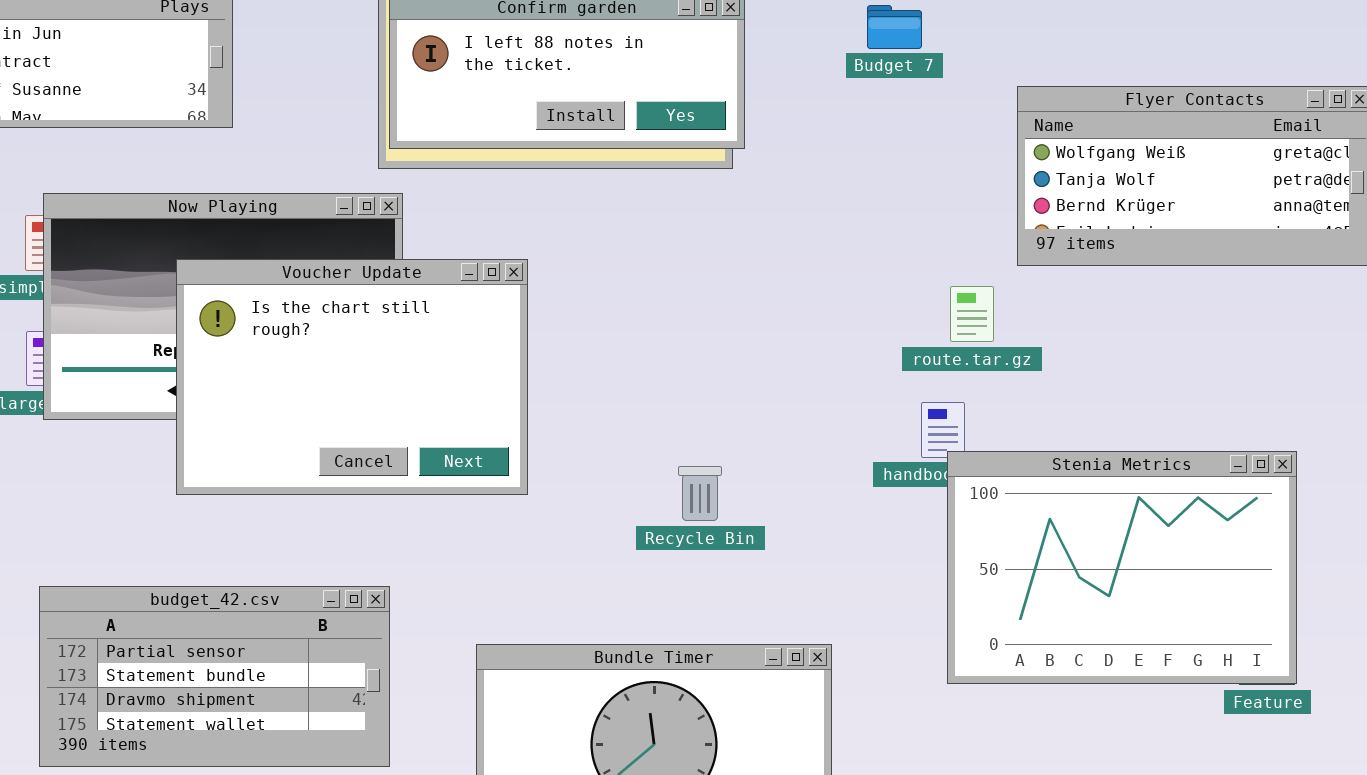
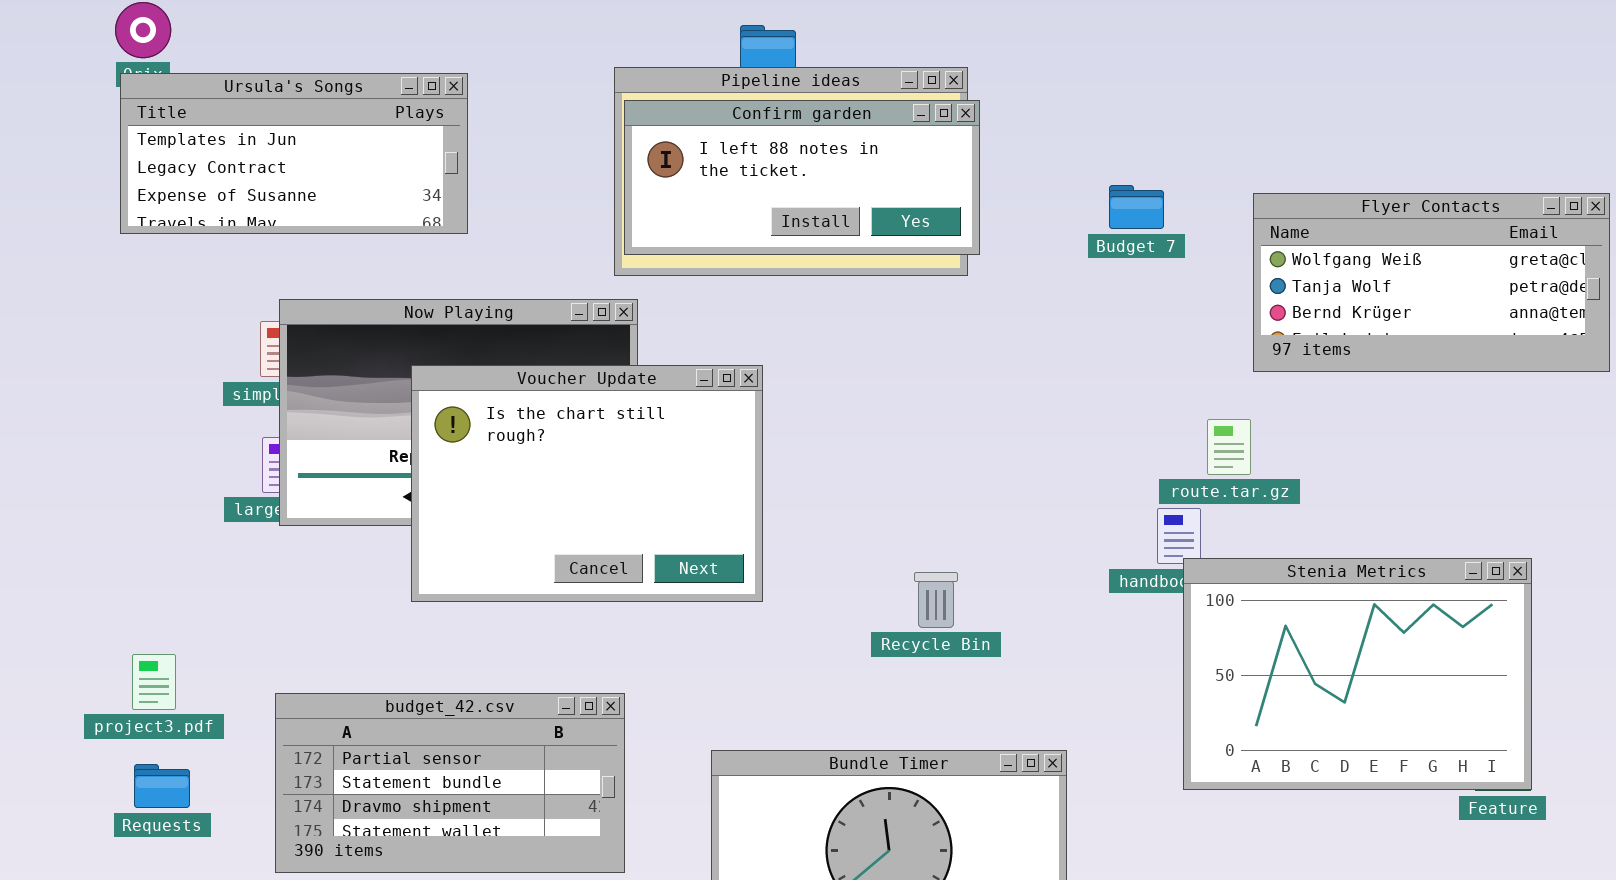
Budget 7: [867,5,922,49] -> [1109,185,1164,229], moved
route.tar.gz: [950,286,994,342] -> [1207,419,1251,475], moved

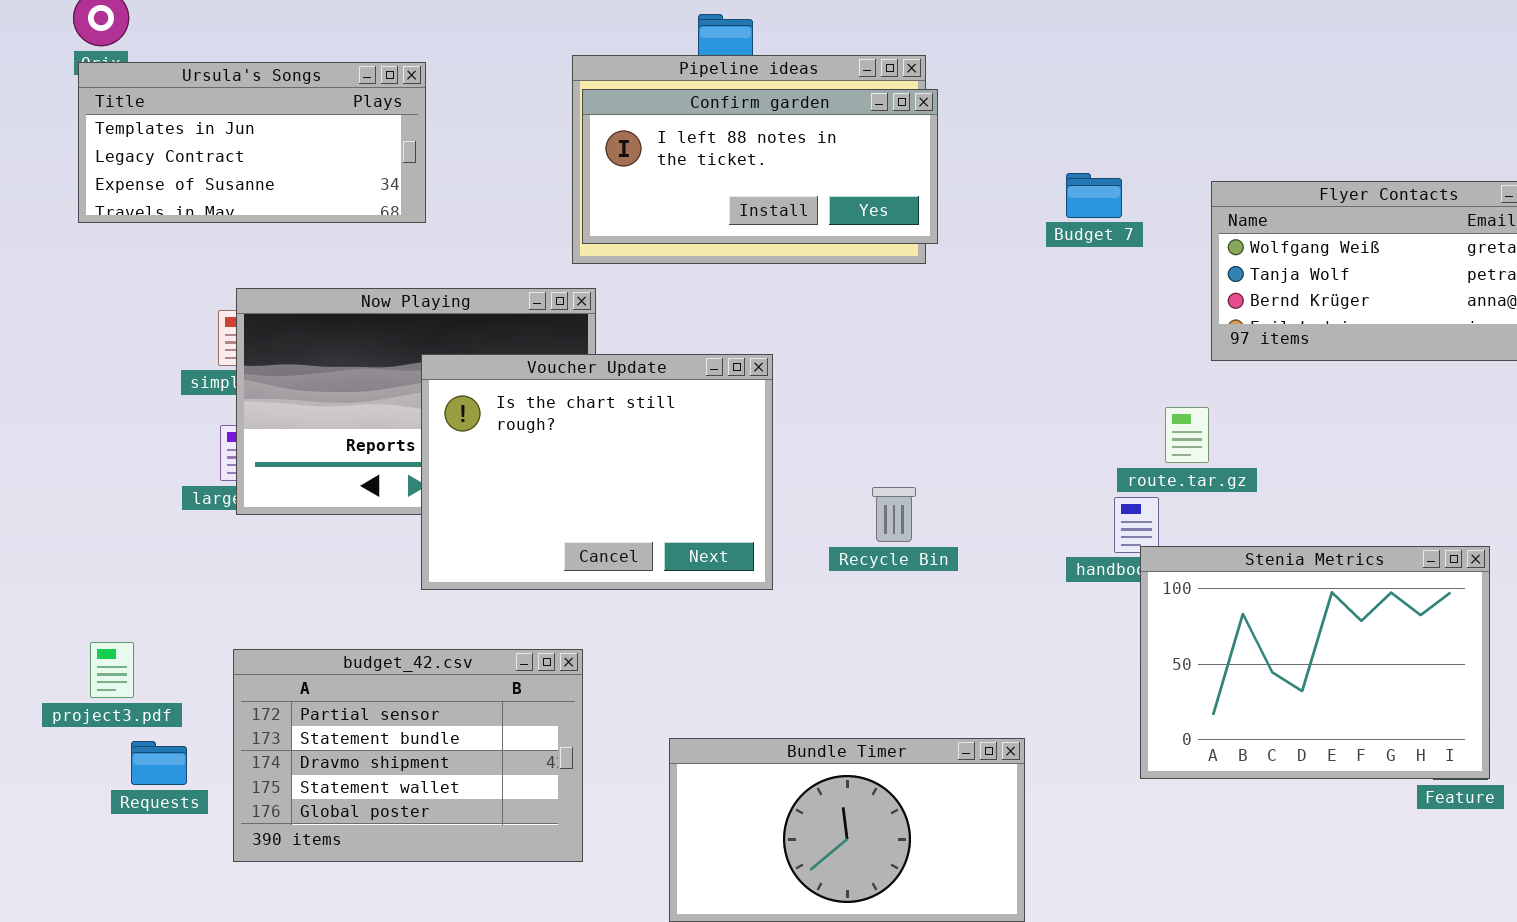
Voucher Update: [411,365,763,602] -> [421,354,773,590], moved
Recycle Bin: [914,572,958,628] -> [872,487,916,542], moved
budget_42.csv: [275,693,625,873] -> [233,649,583,862], resized
Requests: [134,764,190,808] -> [131,741,187,785], moved

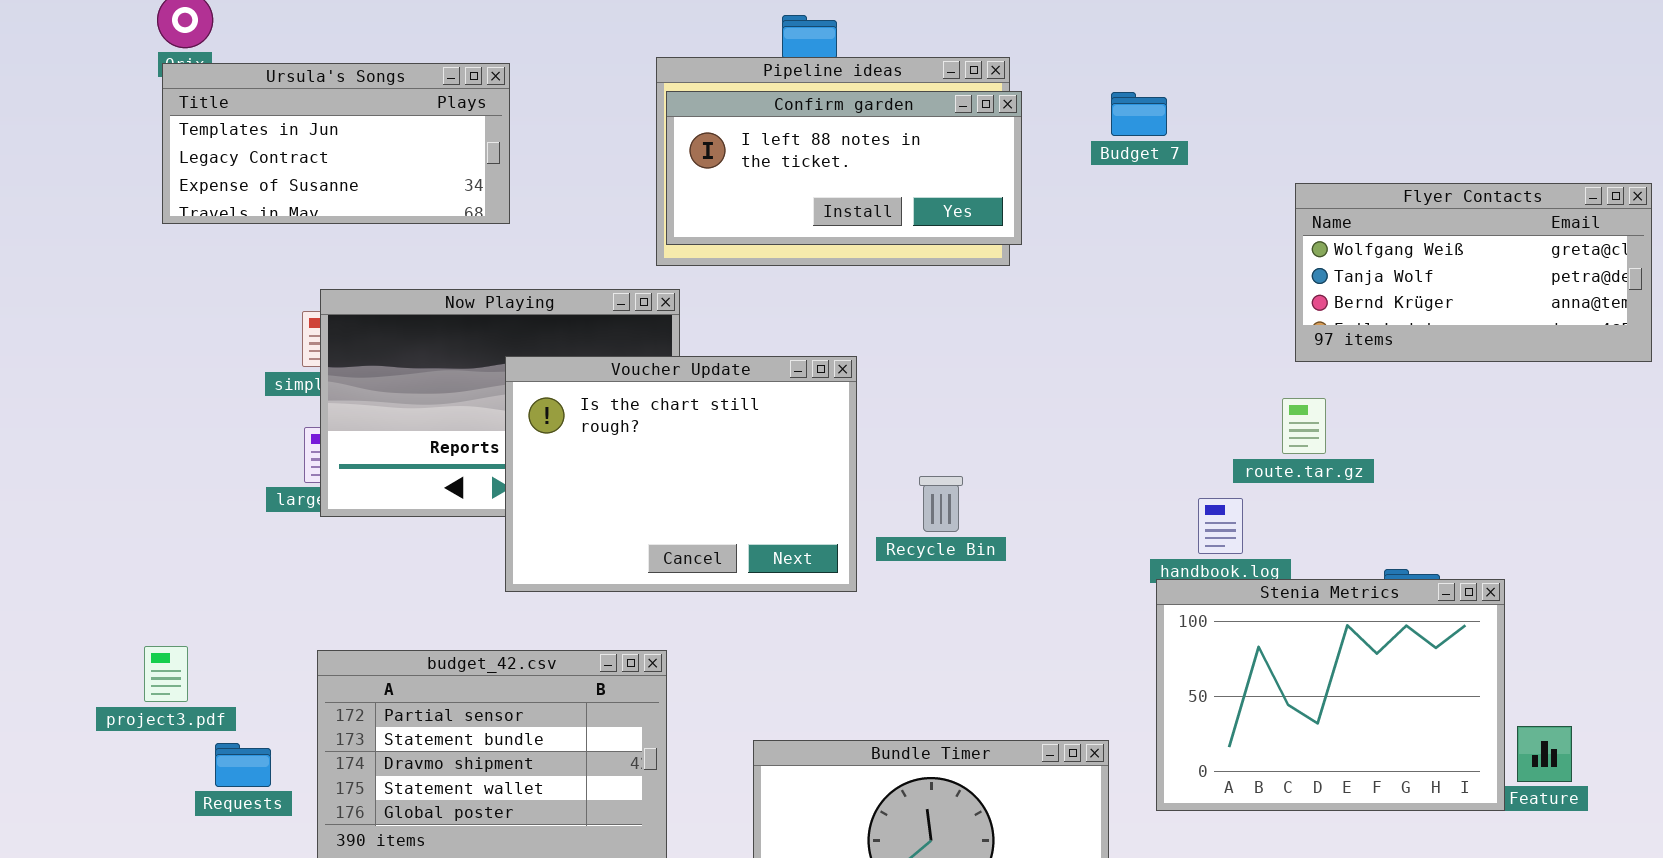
Budget 7: [1066,173,1122,218] -> [1111,92,1167,136], moved
route.tar.gz: [1165,407,1209,463] -> [1282,398,1326,454], moved
Recycle Bin: [872,487,916,542] -> [919,476,963,532], moved
Stenia Metrics: [1140,546,1490,779] -> [1156,579,1505,811], moved
project3.pdf: [90,642,134,698] -> [144,646,188,702], moved

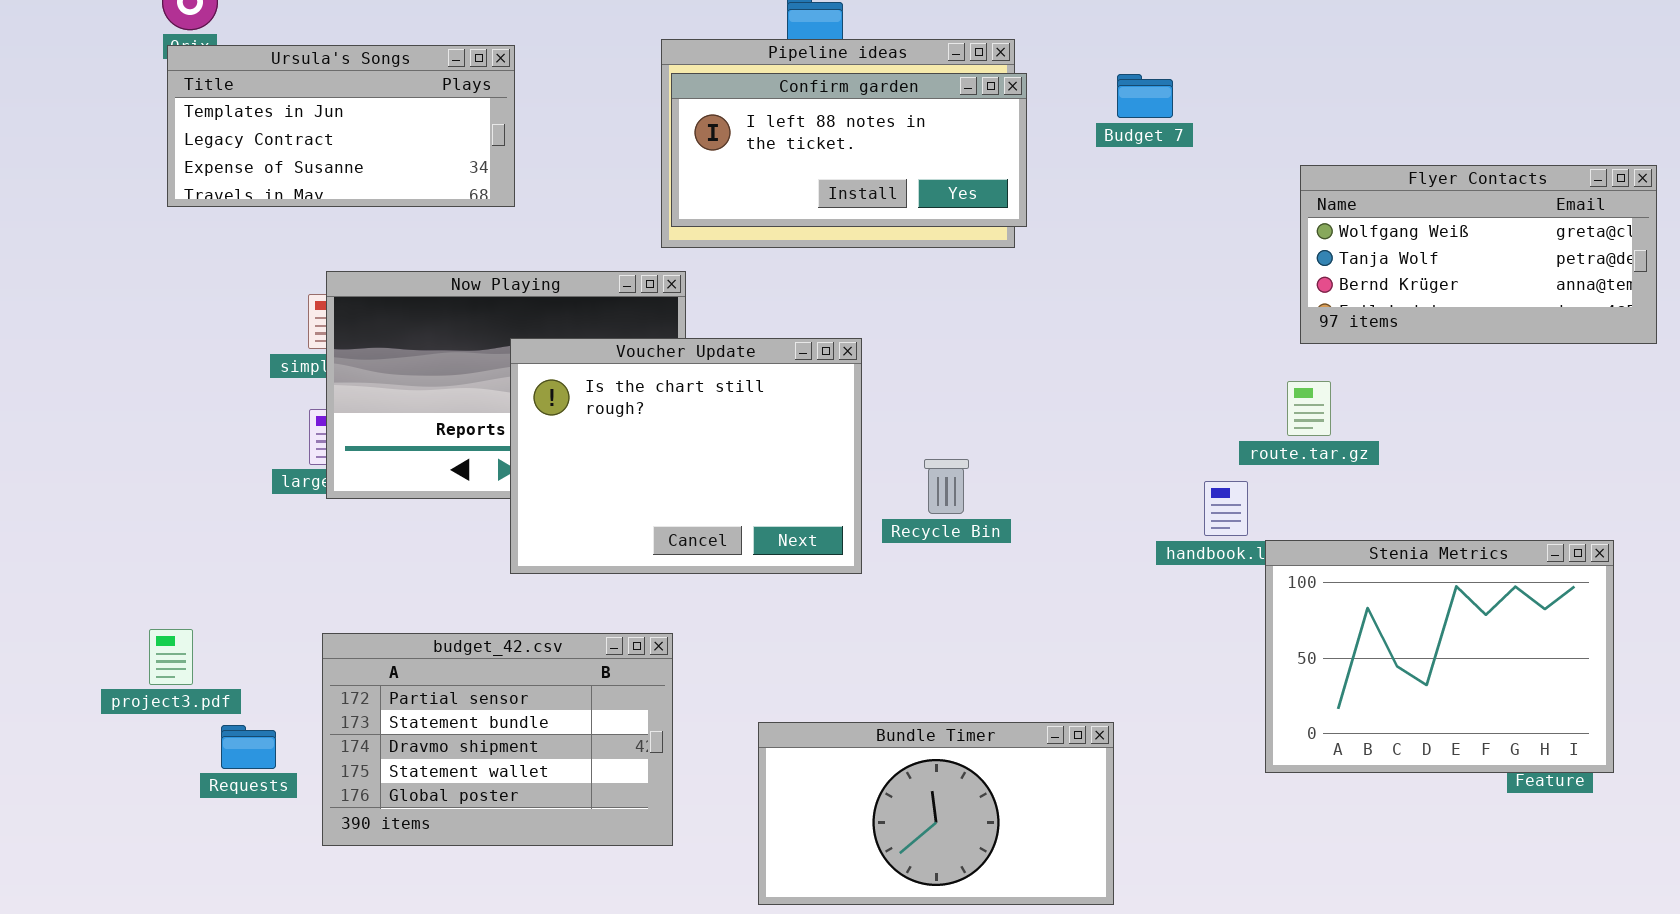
Stenia Metrics: [1156,579,1505,811] -> [1265,540,1614,773], moved

